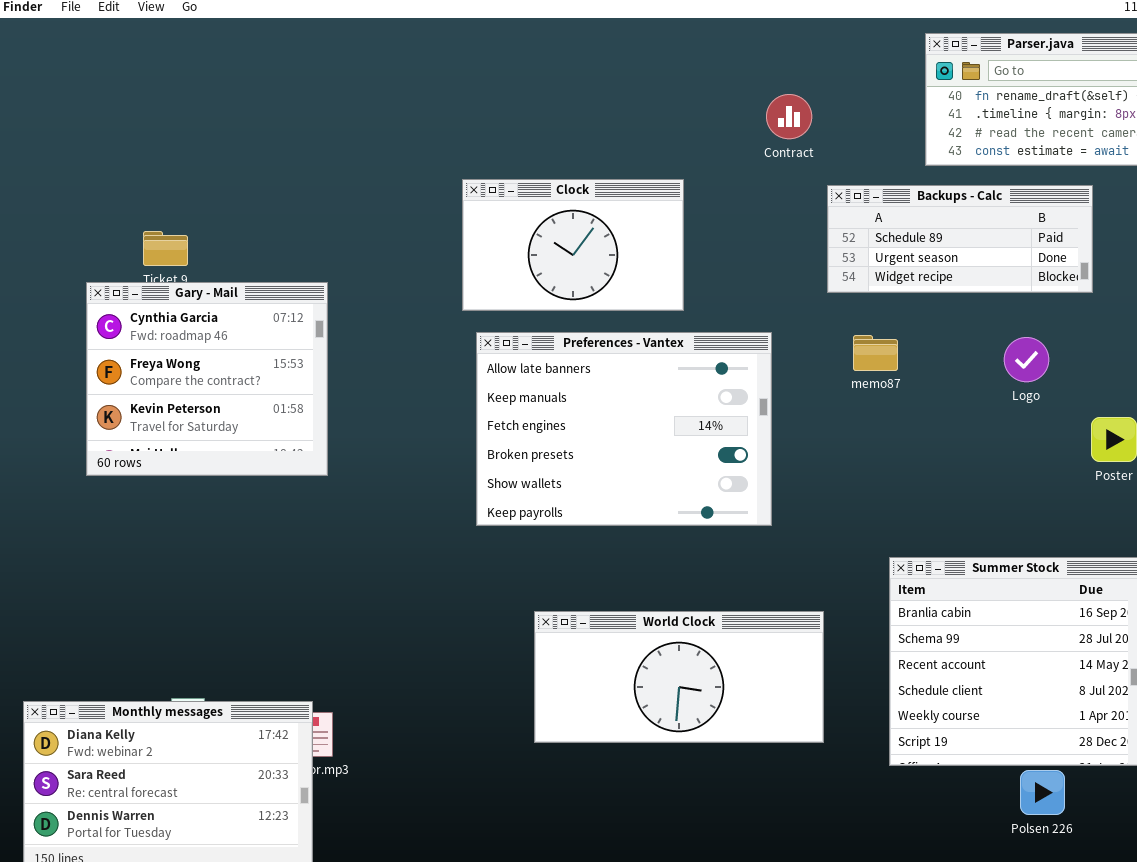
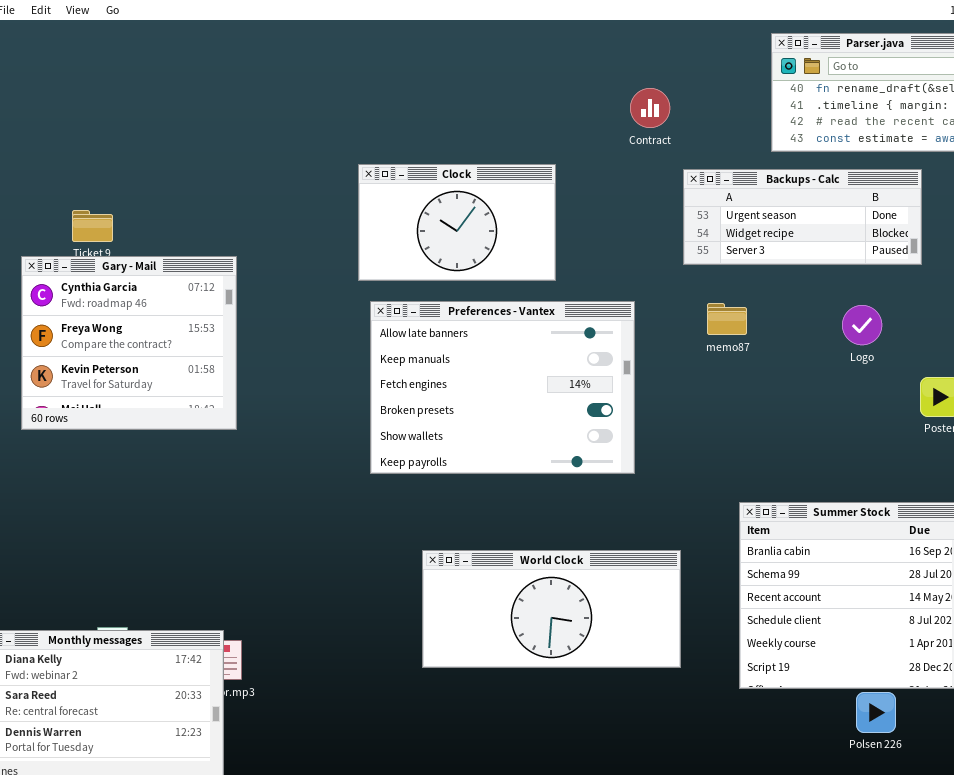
Backups - Calc: [827,185,1093,293] -> [683,169,922,265], scrolled down 1 row

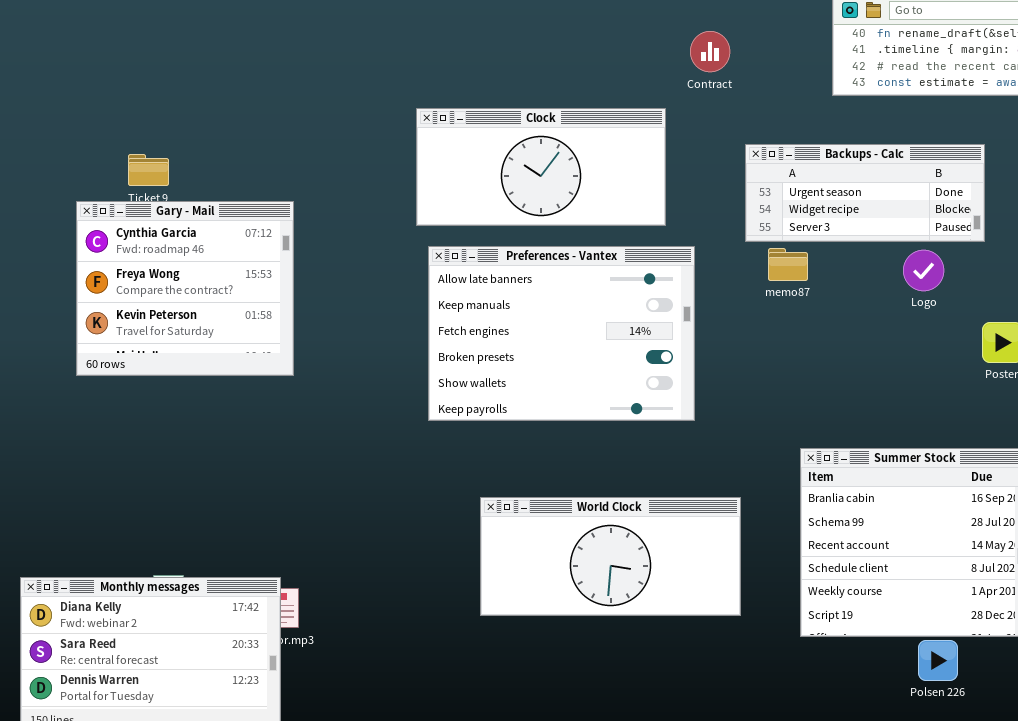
Clock: [358,164,556,281] -> [416,108,666,226], resized
Backups - Calc: [683,169,922,265] -> [745,144,985,242], moved

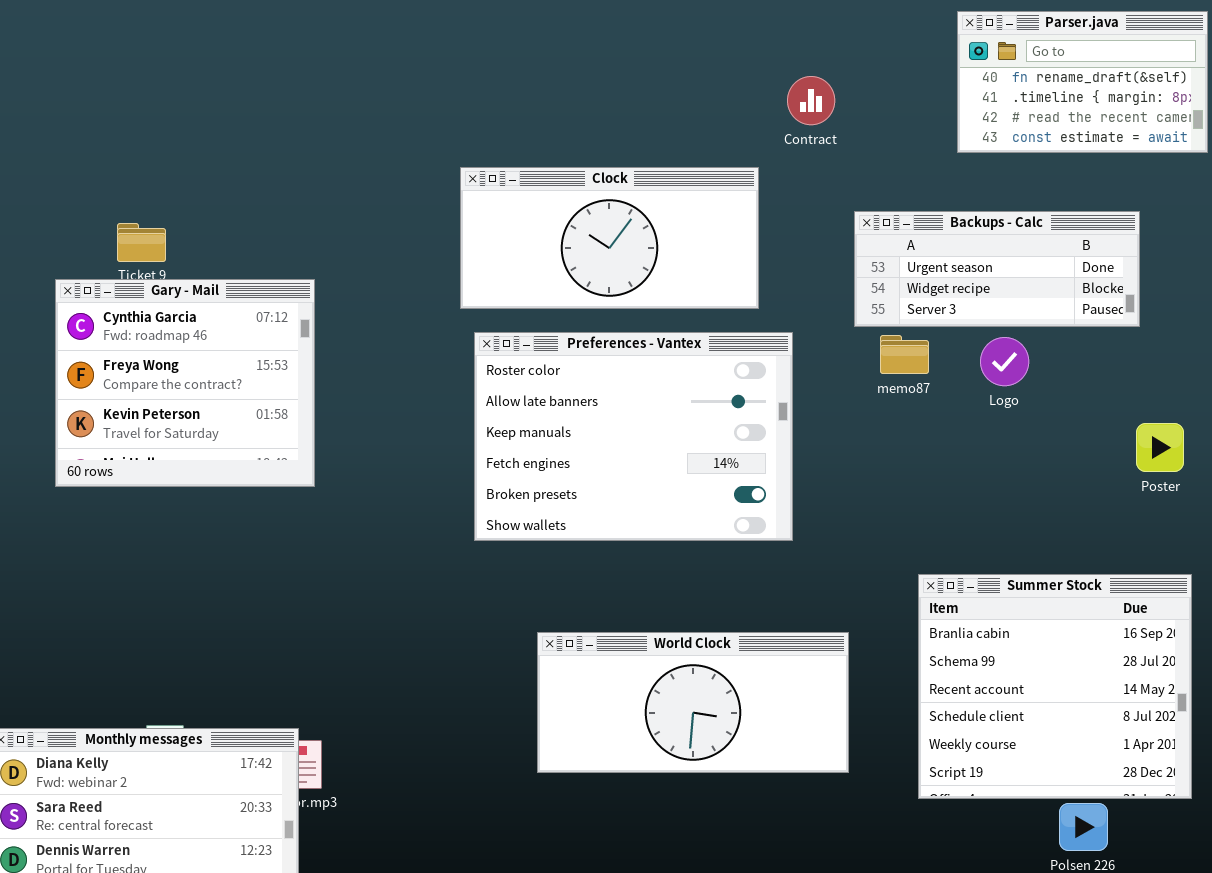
Preferences - Vantex: [428,246,695,421] -> [474,332,793,541], scrolled up 1 row
Logo: [903,250,944,291] -> [980,337,1029,386], moved

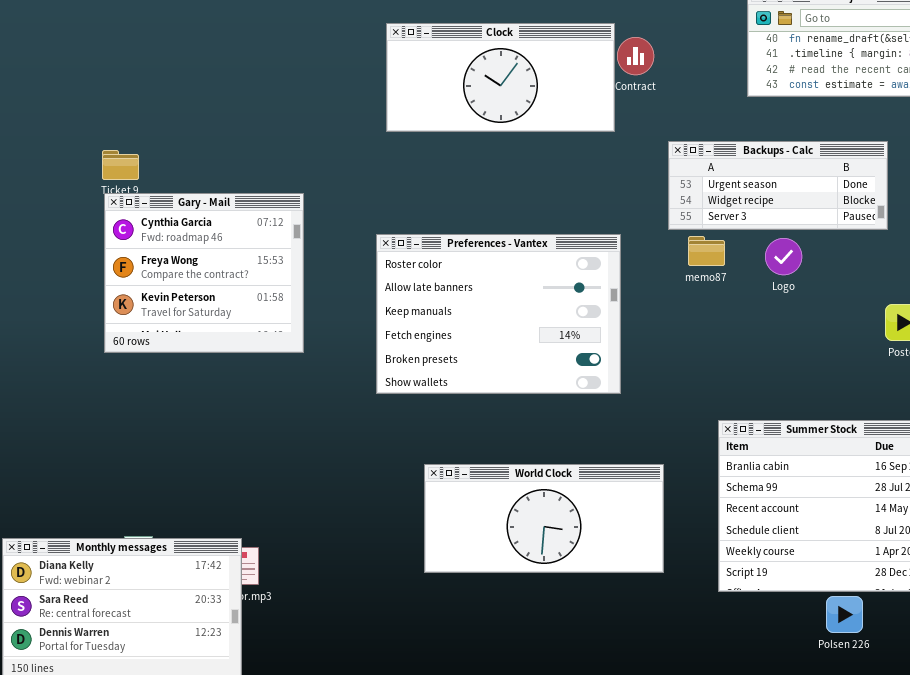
Clock: [460,167,759,309] -> [386,23,615,132], moved
Gary - Mail: [55,279,315,487] -> [104,193,304,353], moved

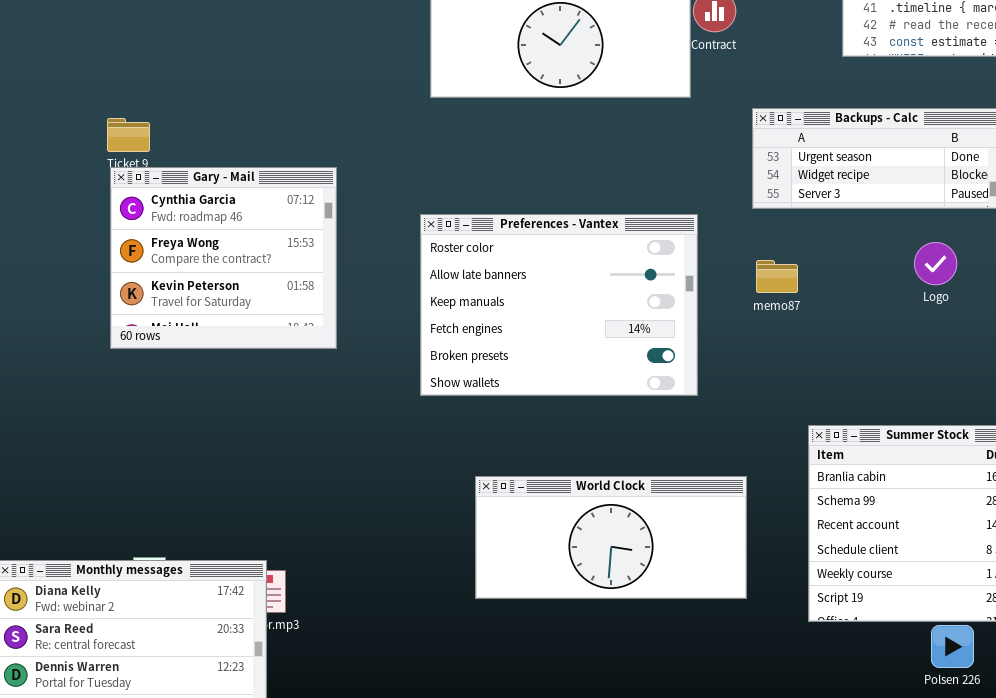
memo87: [688,236,725,266] -> [756,260,798,293], moved
Logo: [765,238,802,275] -> [914,242,957,285], moved

